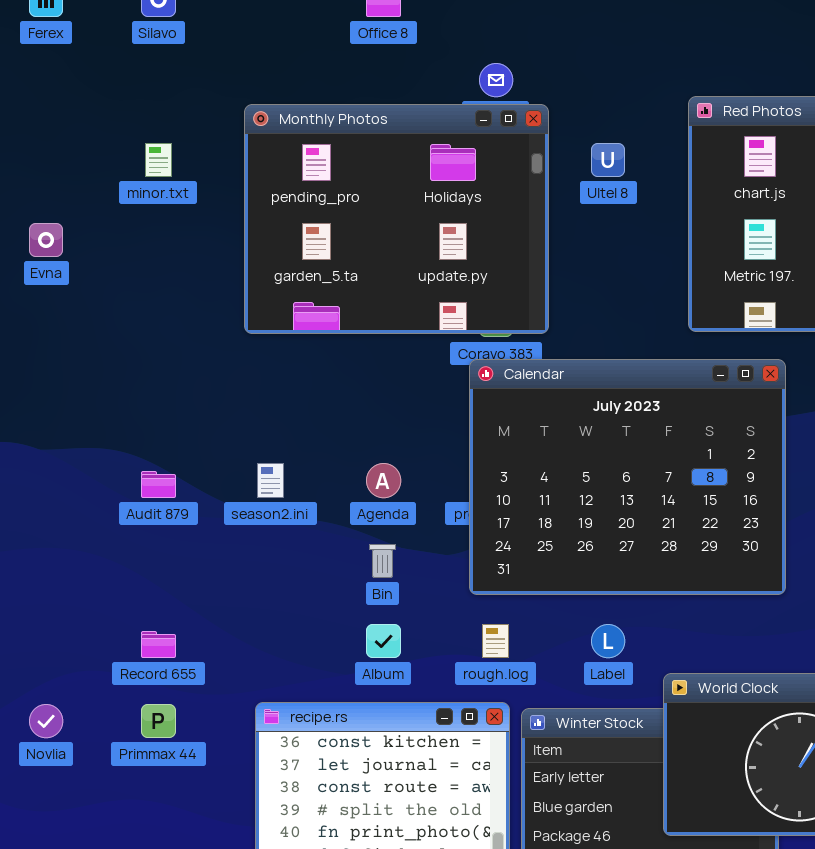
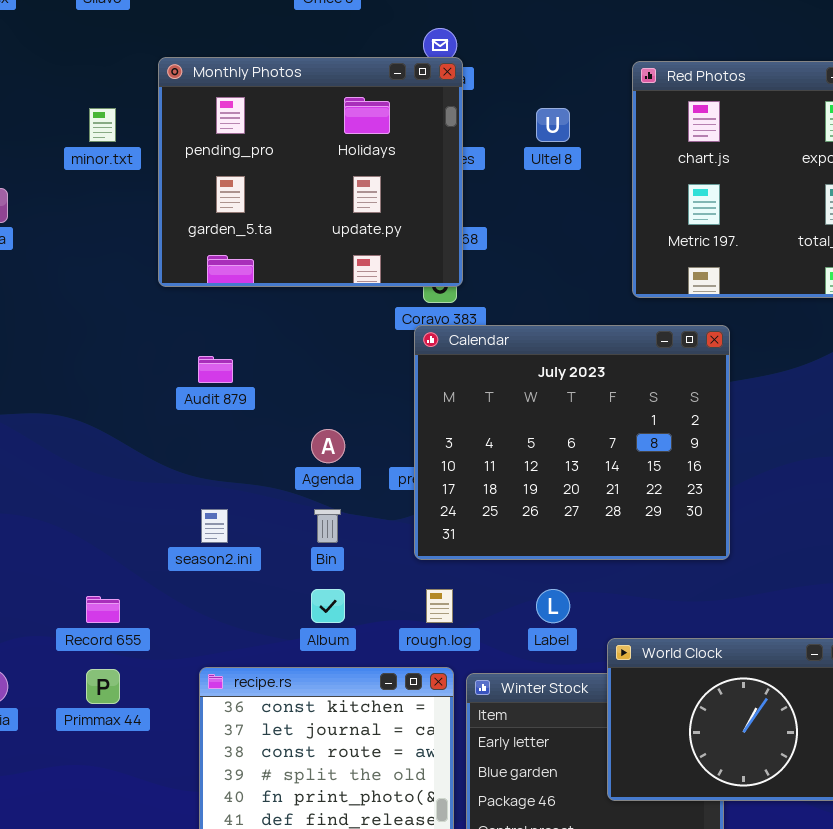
Monthly Photos: [244,104,549,334] -> [158,57,463,287], moved
season2.ini: [257,463,284,498] -> [201,509,228,543], moved
Audit 879: [141,471,176,498] -> [198,356,233,383], moved

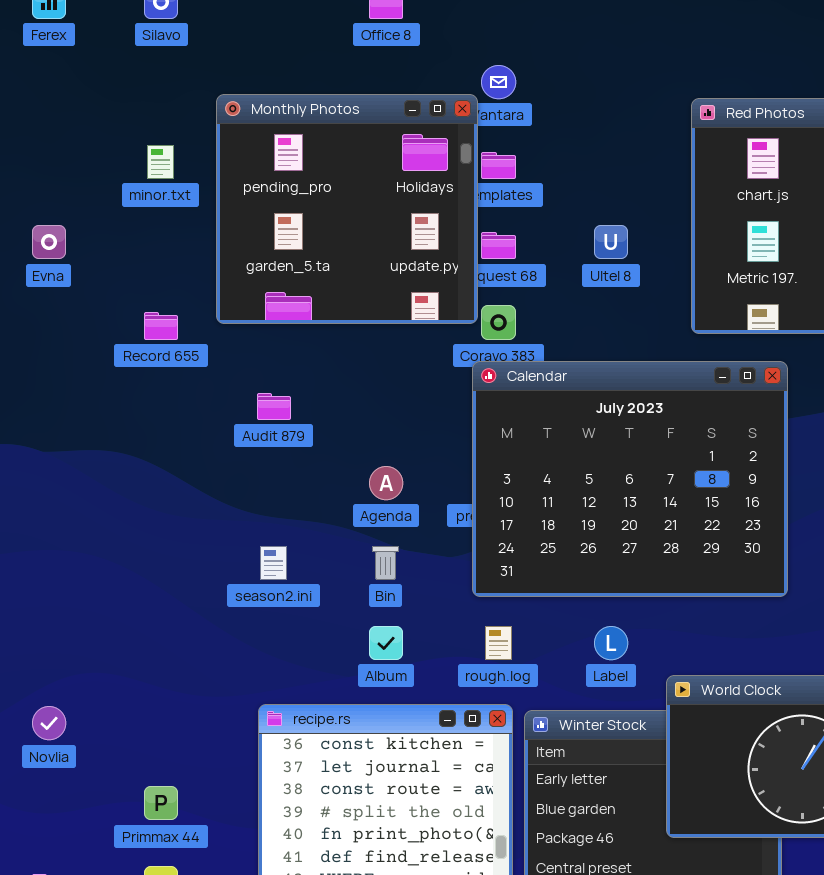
Monthly Photos: [158,57,463,287] -> [216,94,478,324], resized
Ultel 8: [536,108,570,142] -> [594,225,628,259], moved
Record 655: [86,596,120,623] -> [144,312,178,340], moved
Primmax 44: [86,669,120,704] -> [144,786,178,820], moved

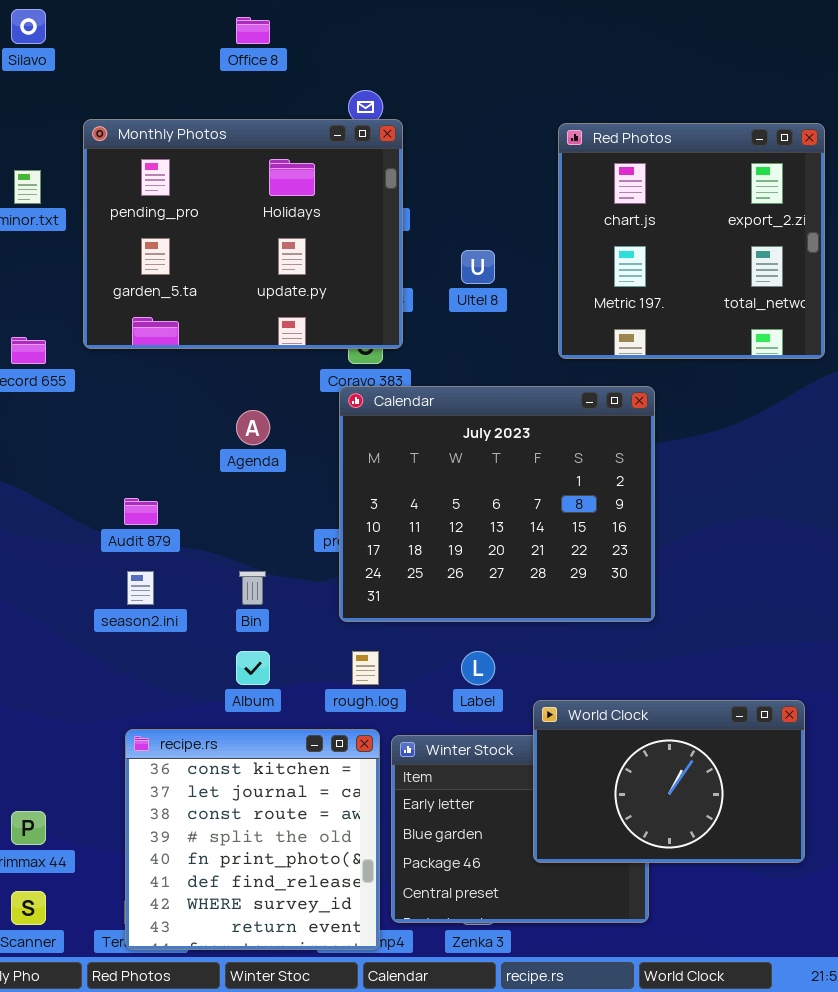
Monthly Photos: [216,94,478,324] -> [83,119,403,349], resized
Audit 879: [257,393,291,420] -> [124,498,158,525], moved
Agenda: [369,466,403,500] -> [236,410,270,445], moved

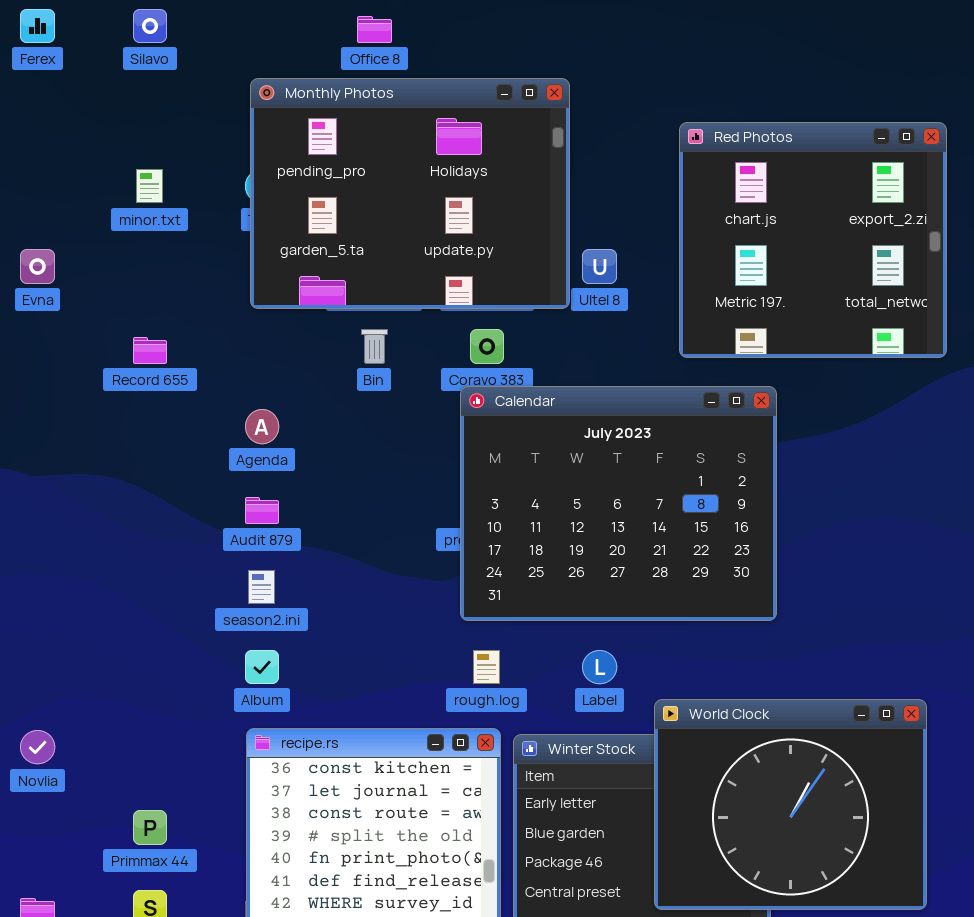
Monthly Photos: [83,119,403,349] -> [250,78,570,309], moved
Agenda: [236,410,270,445] -> [245,409,279,444], moved
Bin: [239,571,266,605] -> [361,329,388,364], moved
Album: [236,651,270,685] -> [245,650,279,684], moved
World Clock: [533,700,805,863] -> [654,699,927,910], resized

